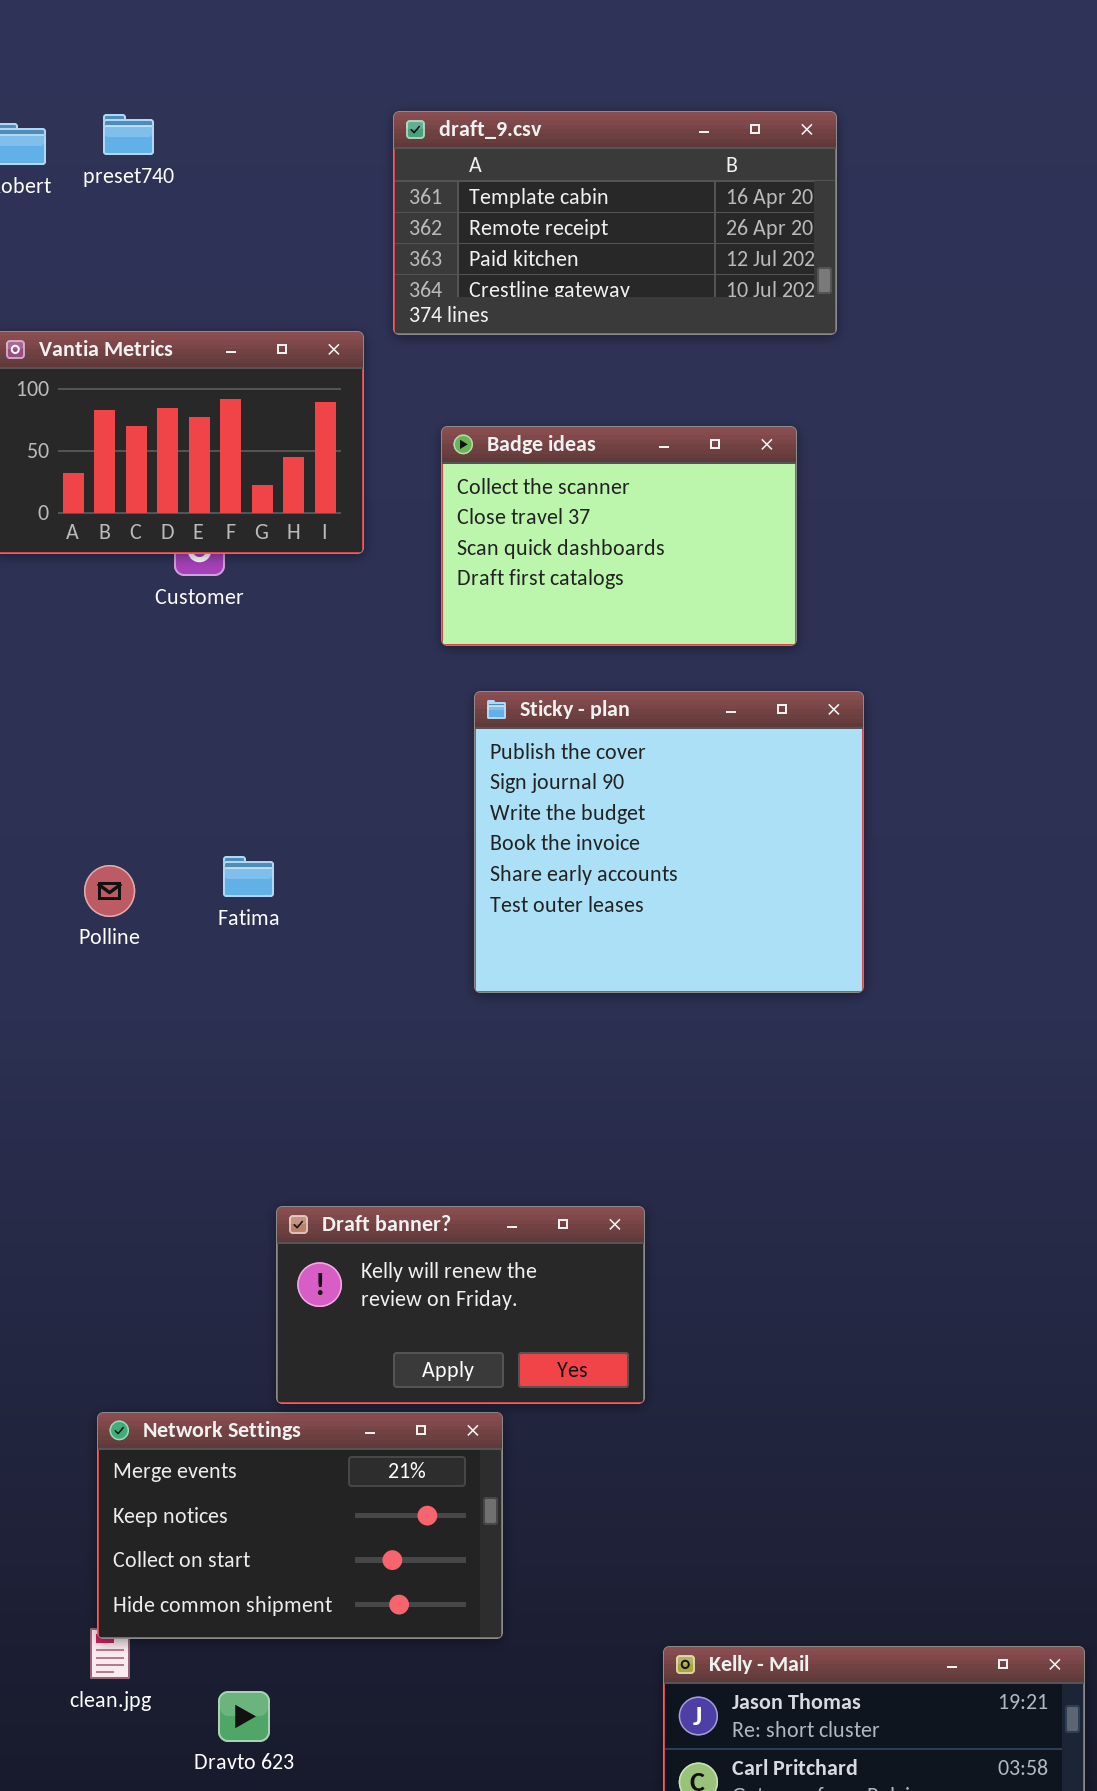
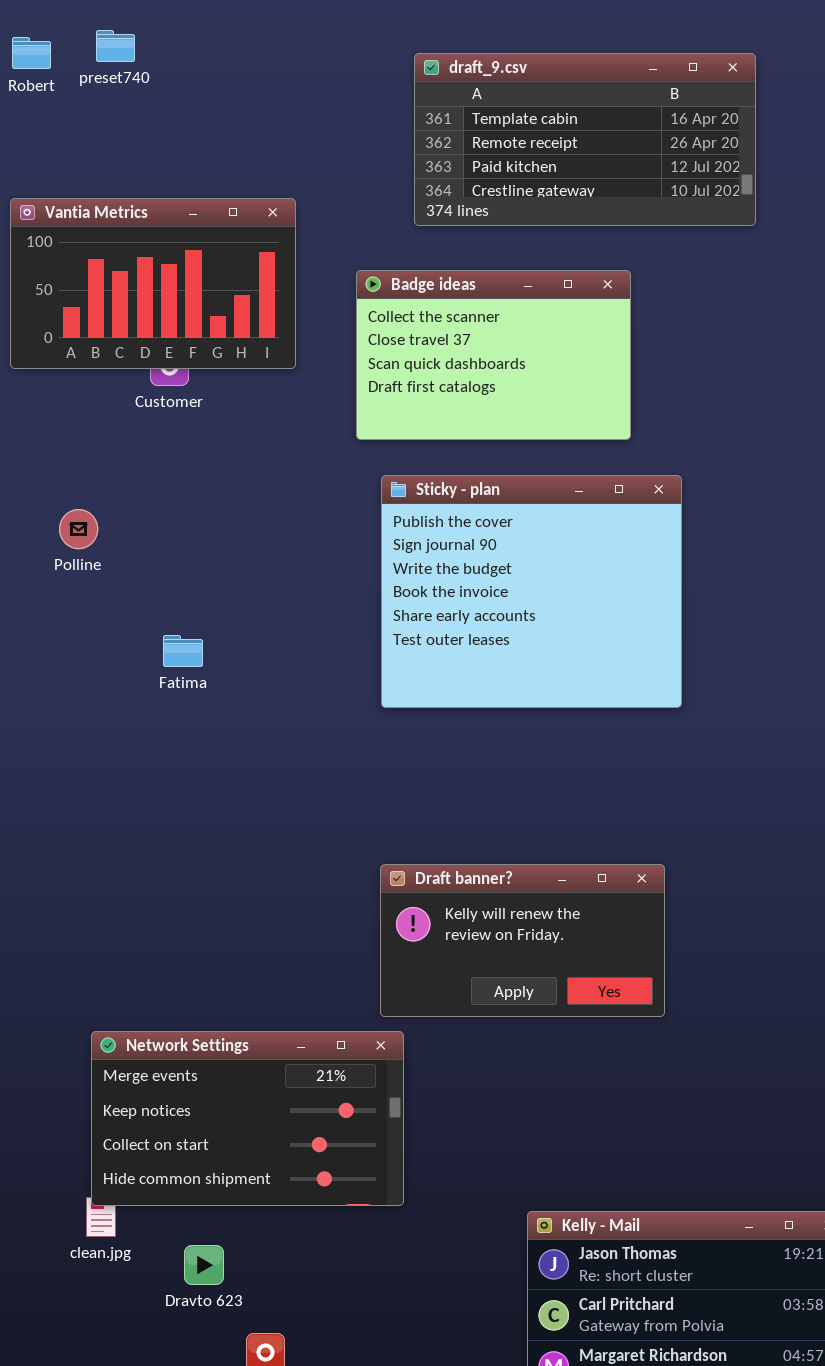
draft_9.csv: [393,111,837,335] -> [414,53,756,226], moved
Fatima: [223,856,274,897] -> [163,635,203,667], moved
Polline: [84,865,135,917] -> [59,509,98,549], moved
Draft banner?: [276,1206,645,1404] -> [380,864,665,1017], moved

